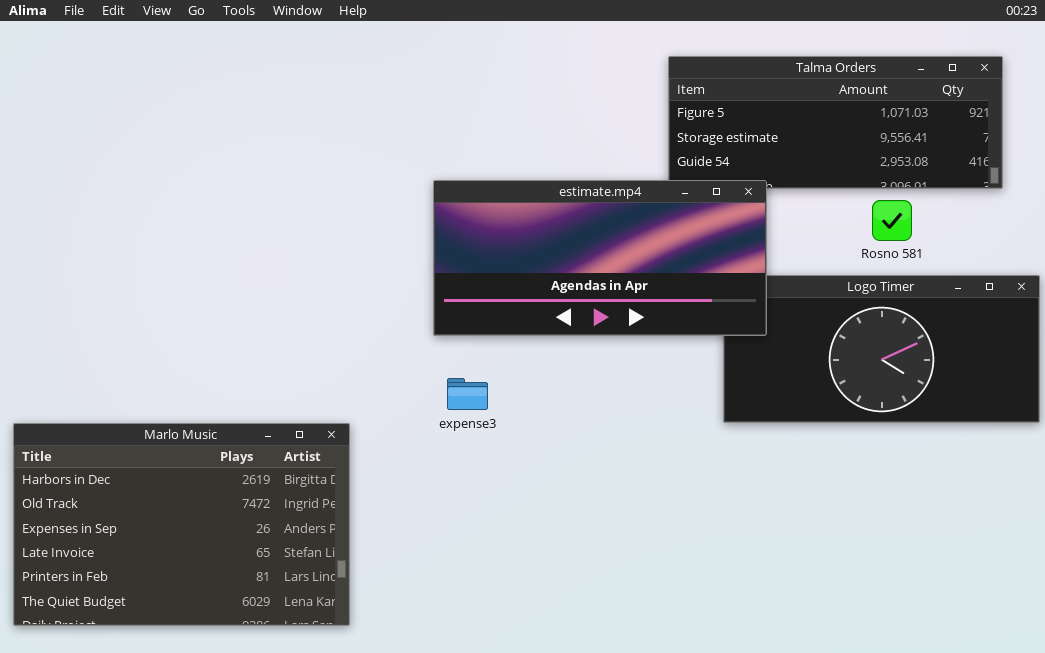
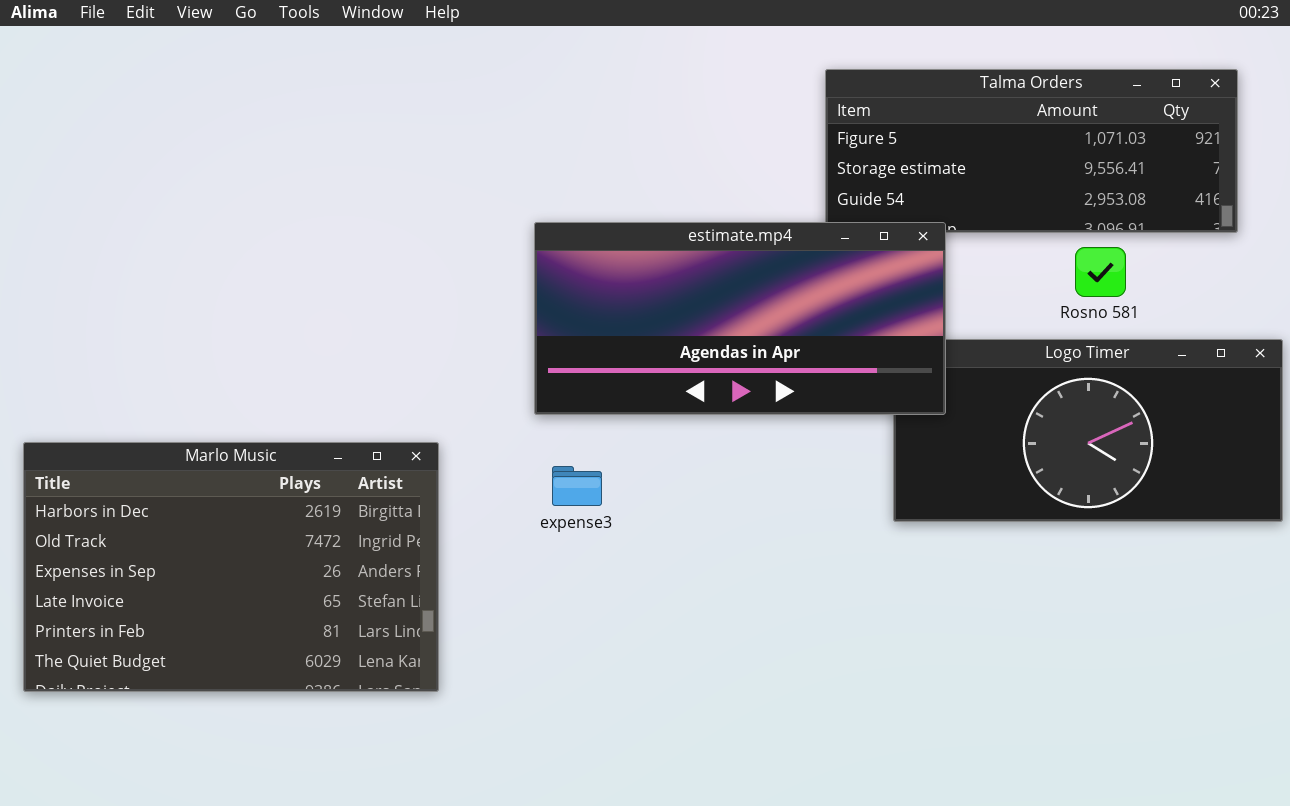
Marlo Music: [13,423,350,626] -> [23,442,439,692], moved

